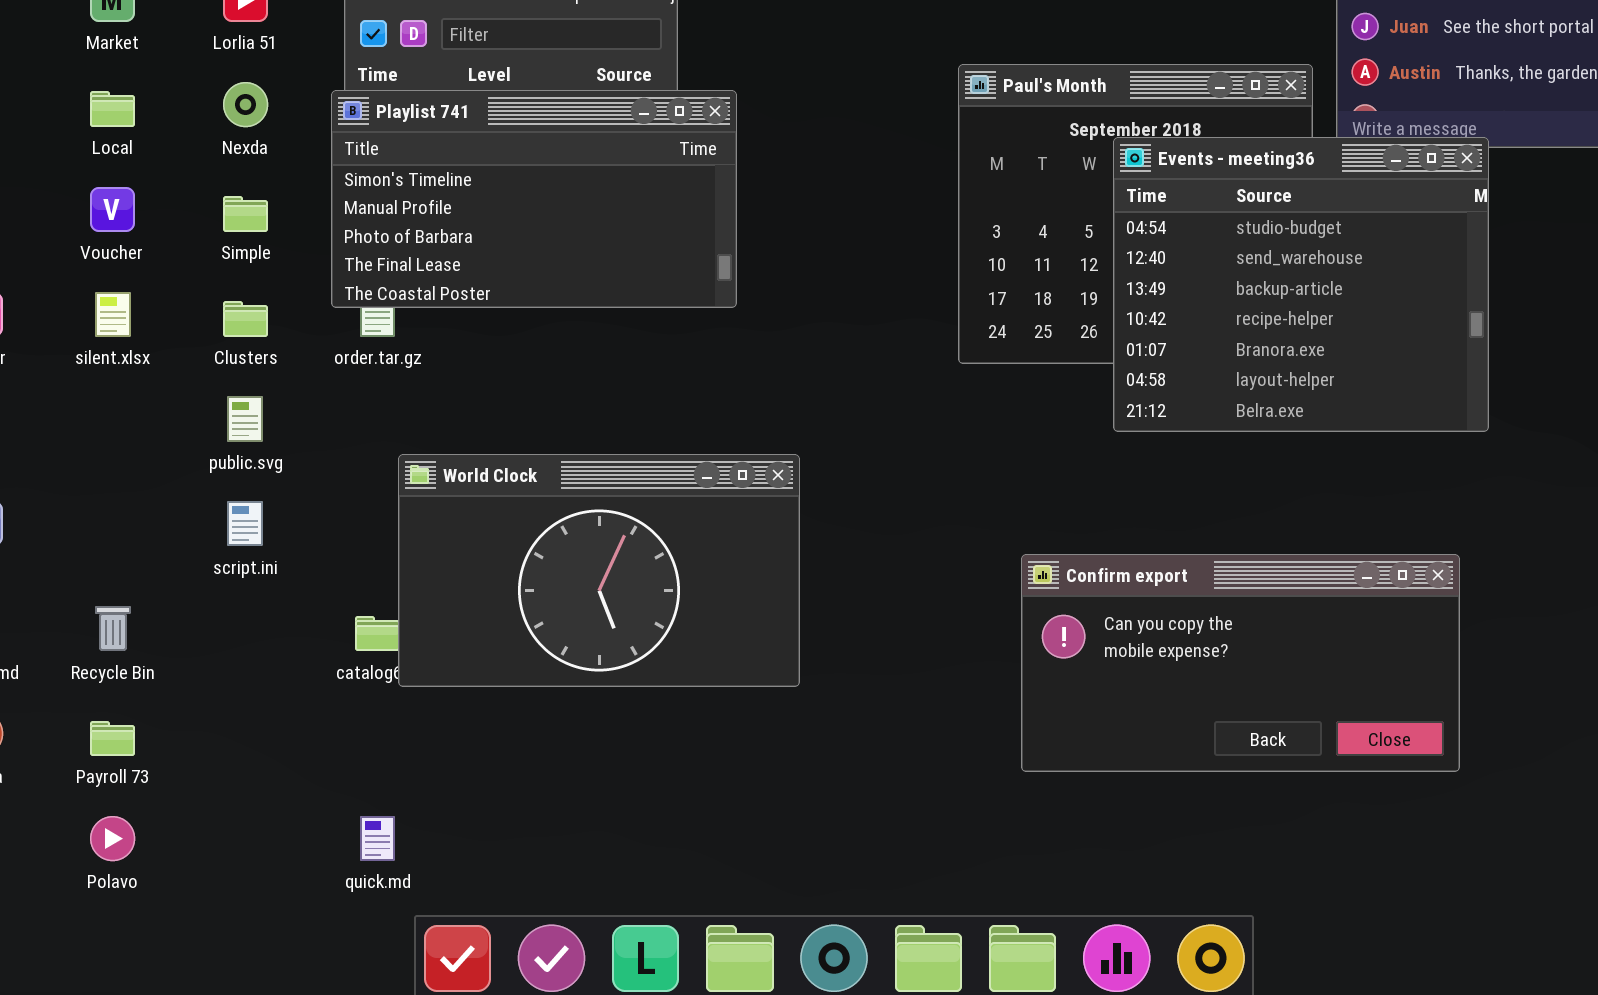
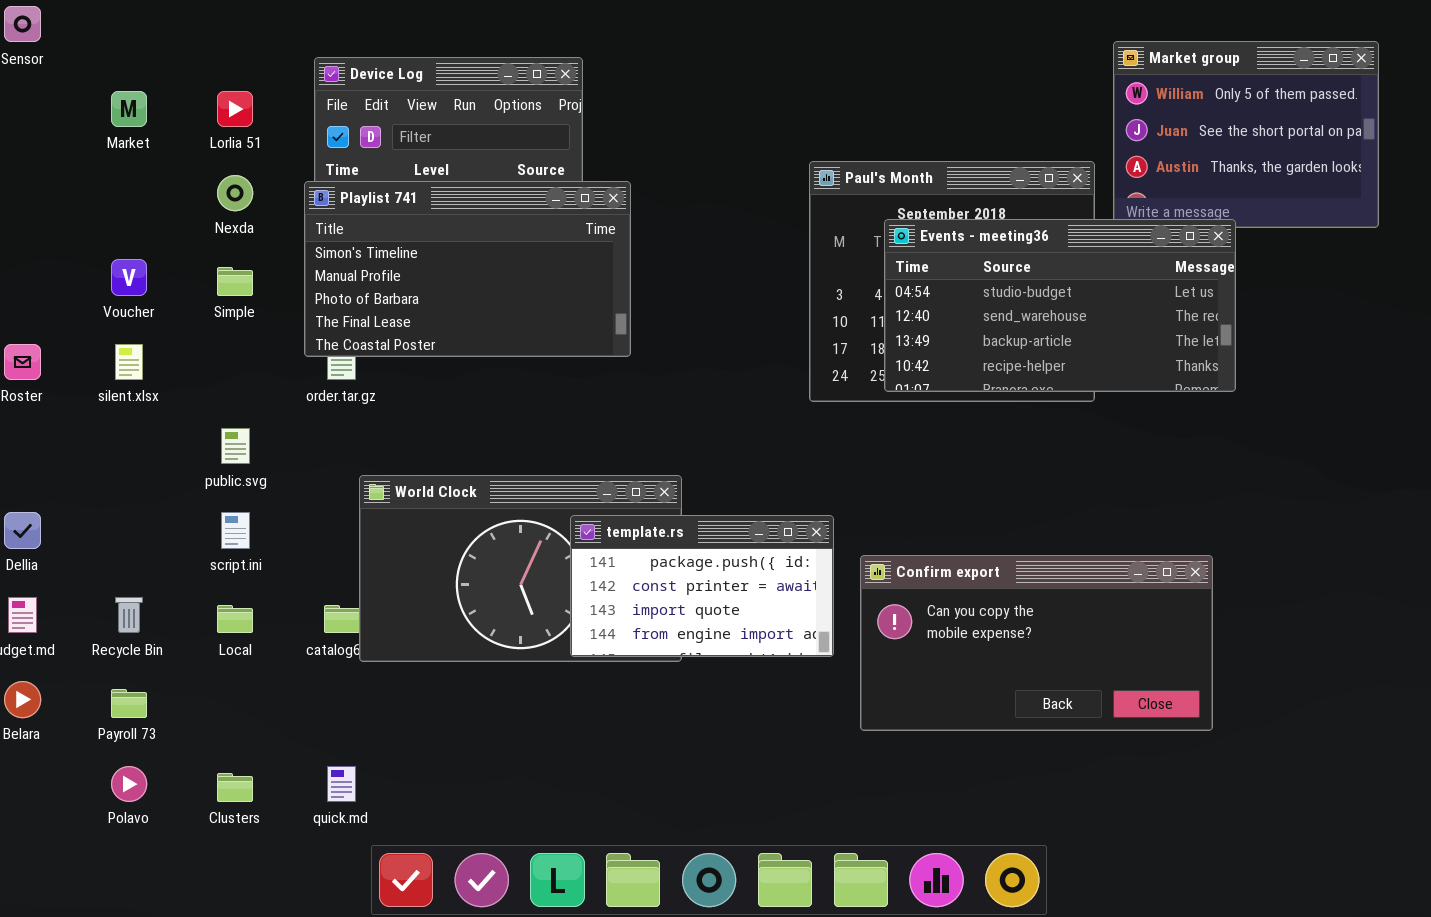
Local: [90,91,135,127] -> [217,605,253,633], moved
Events - meeting36: [1113,137,1489,432] -> [884,219,1236,392], resized
Clusters: [223,301,268,337] -> [217,773,253,802], moved
template.rs: none -> [570,515,834,657], opened

